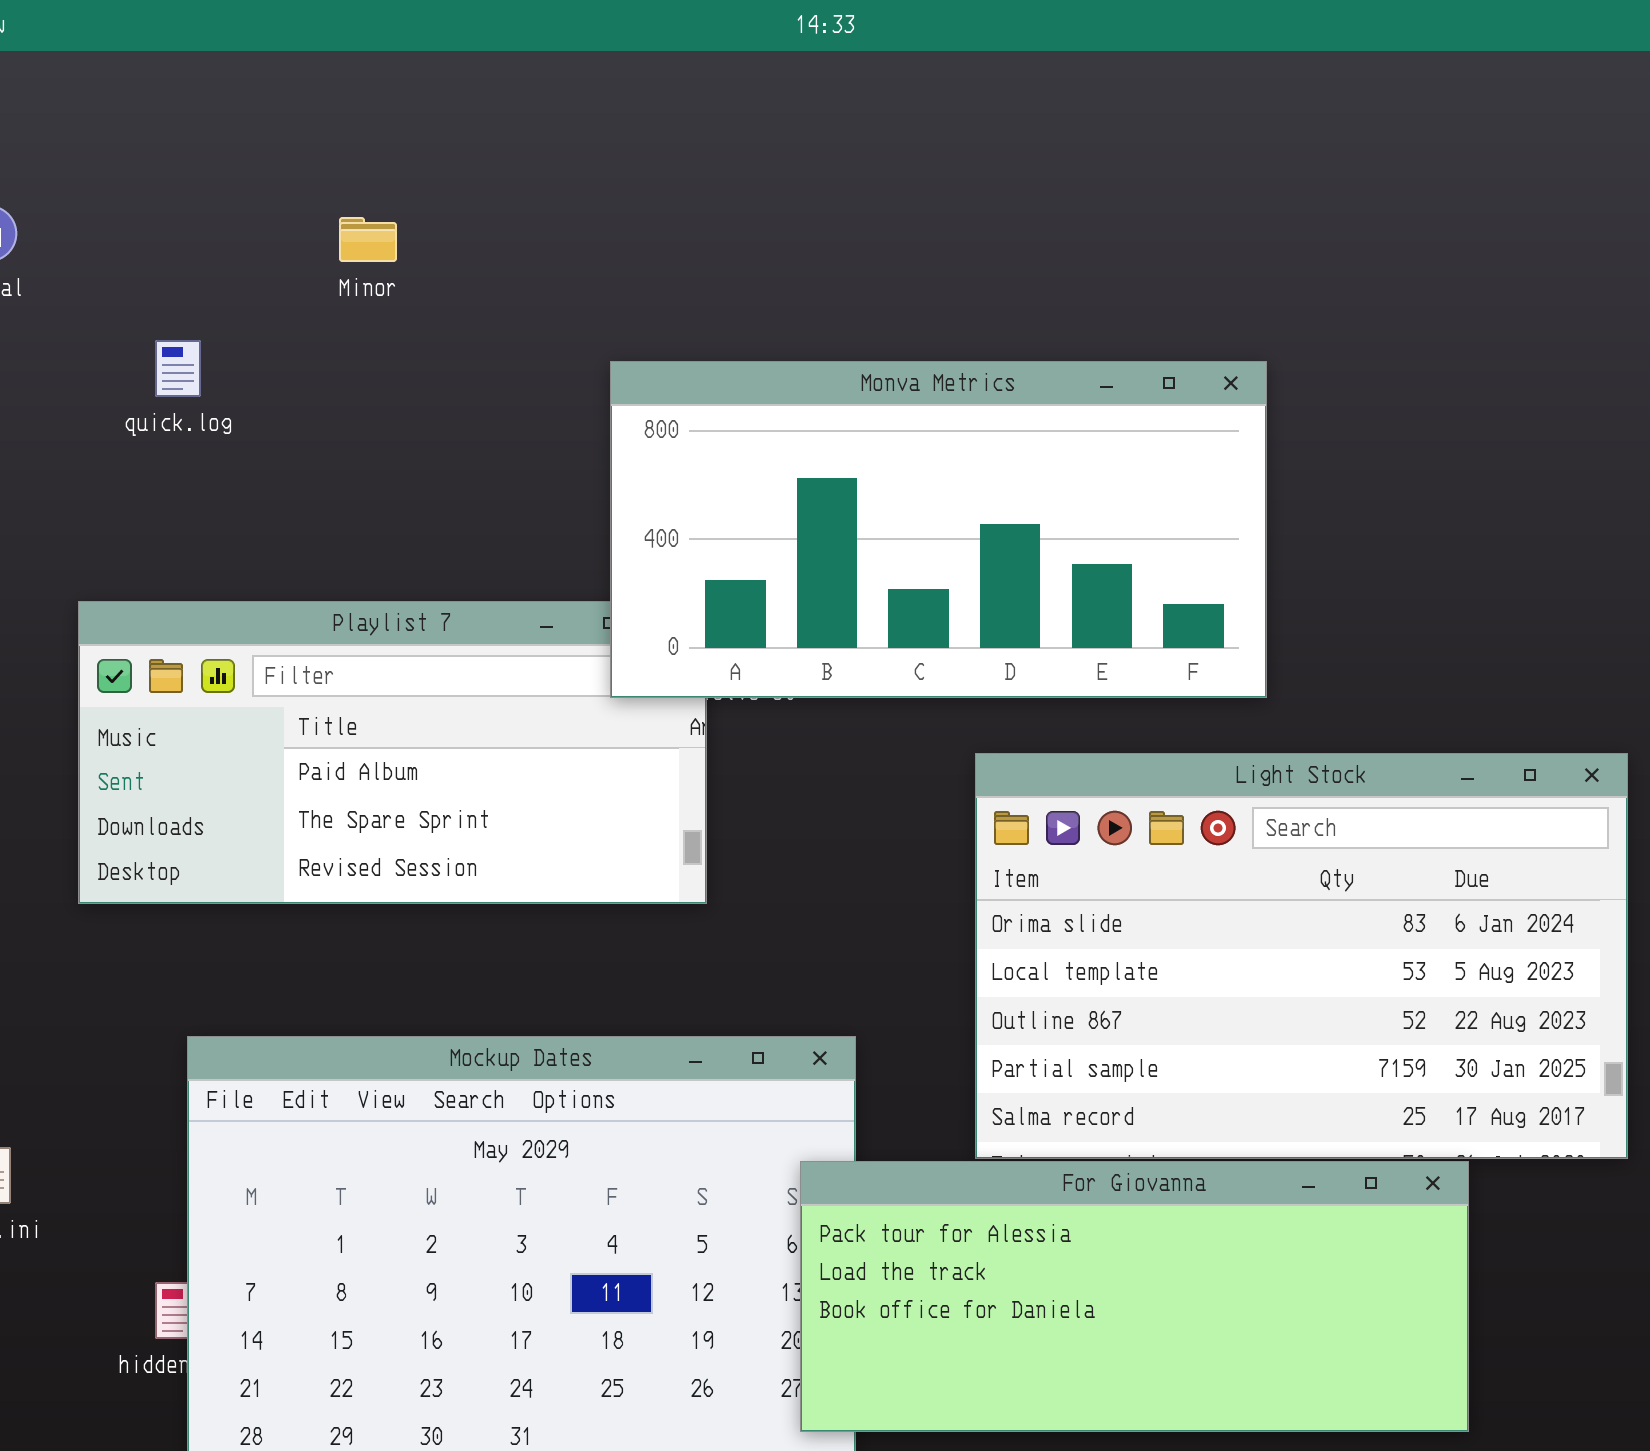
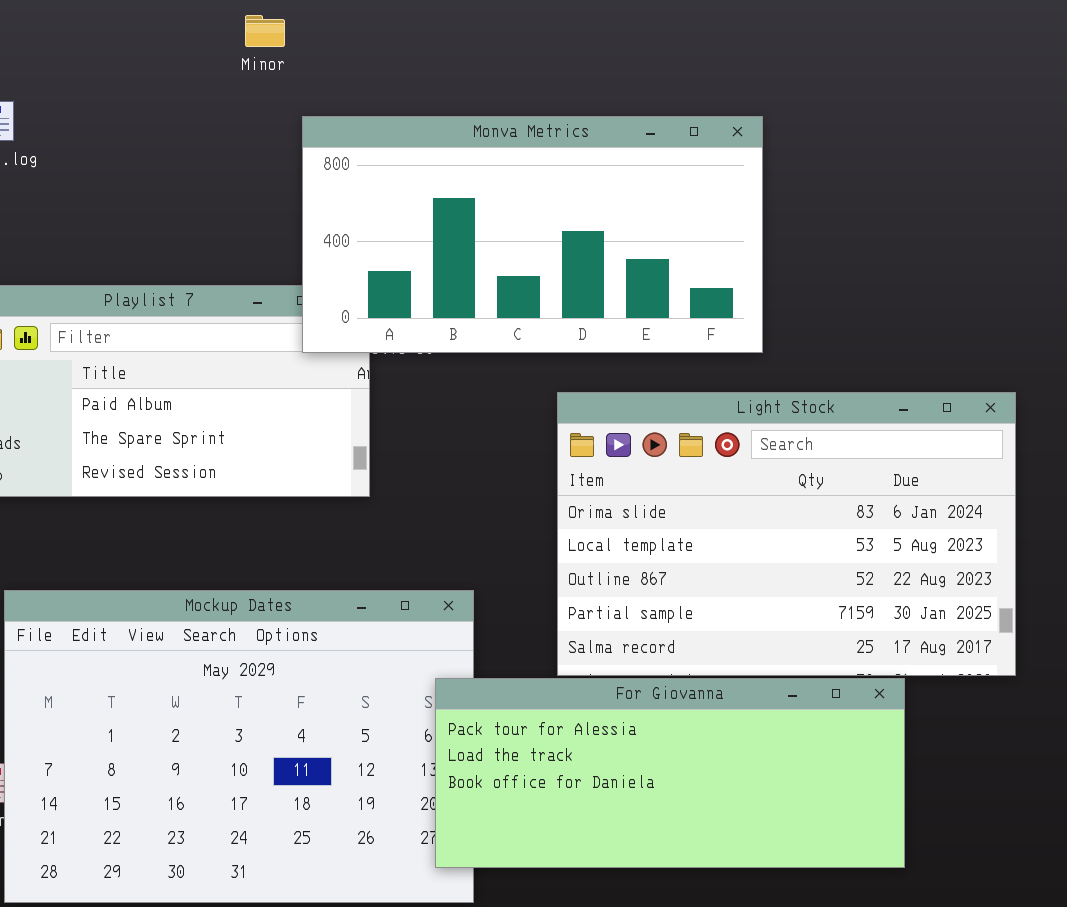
Minor: [339,217,397,262] -> [245,15,285,47], moved

